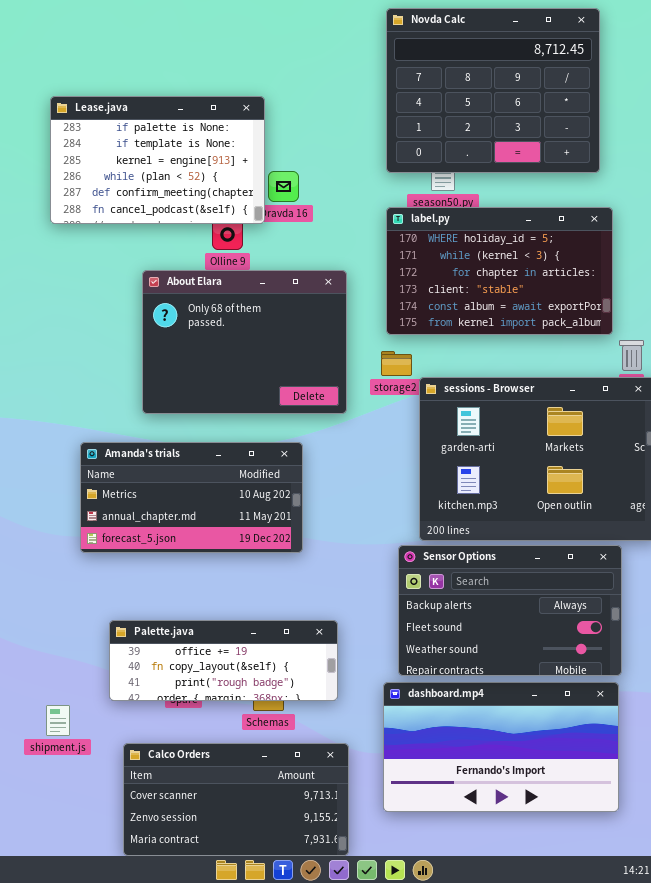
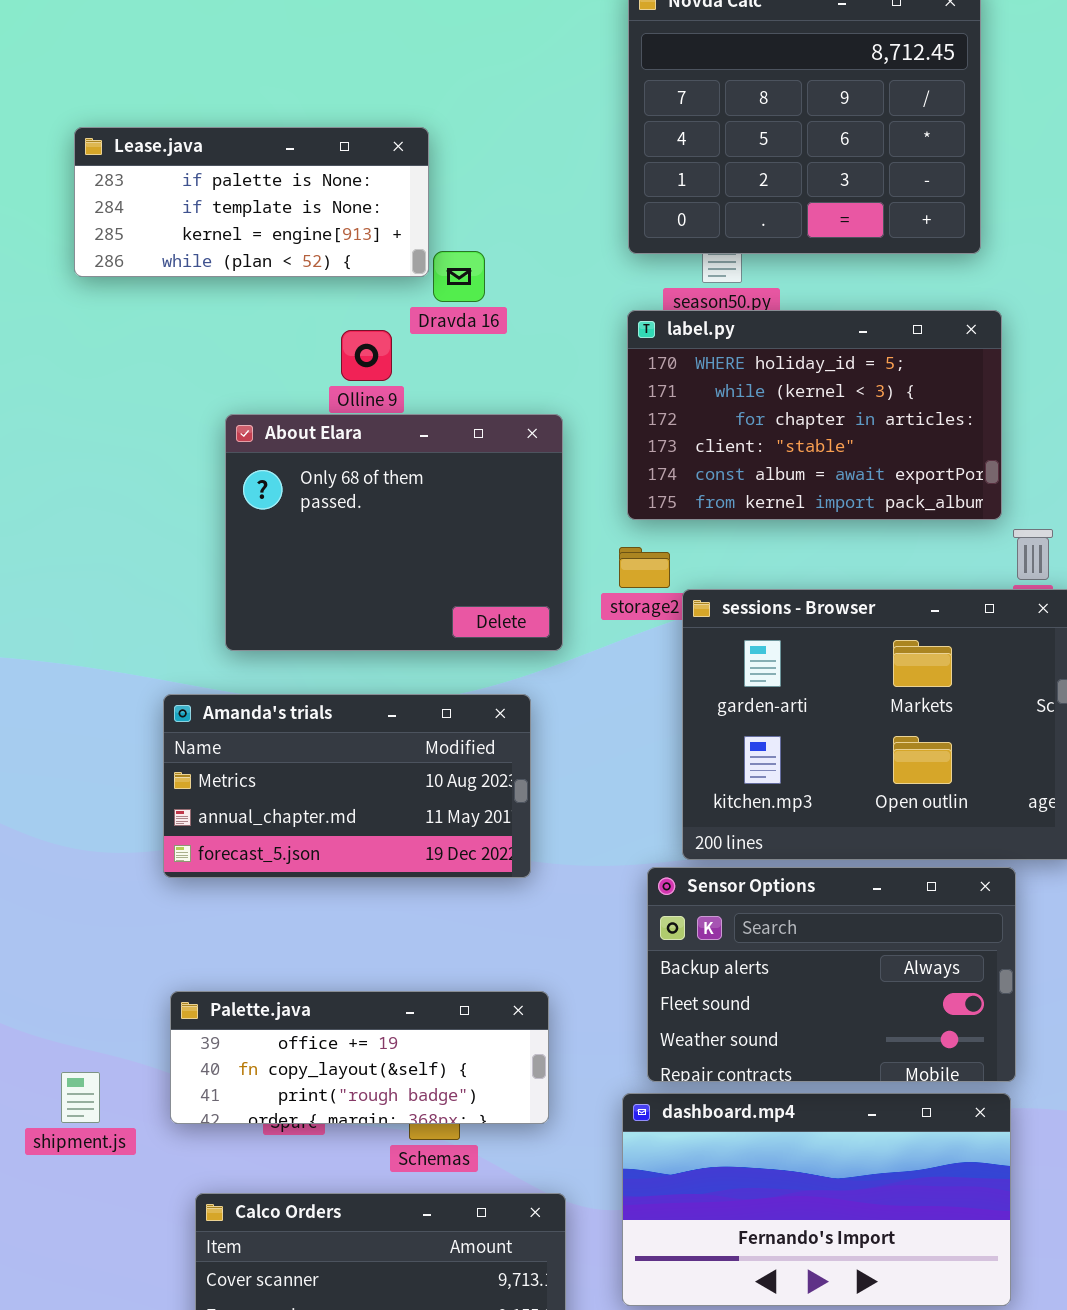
Lease.java: [50,96,265,224] -> [74,127,429,277], resized
Amanda's trials: [80,442,303,553] -> [163,694,531,878], moved
shipment.js: [46,705,70,736] -> [61,1072,100,1123], moved

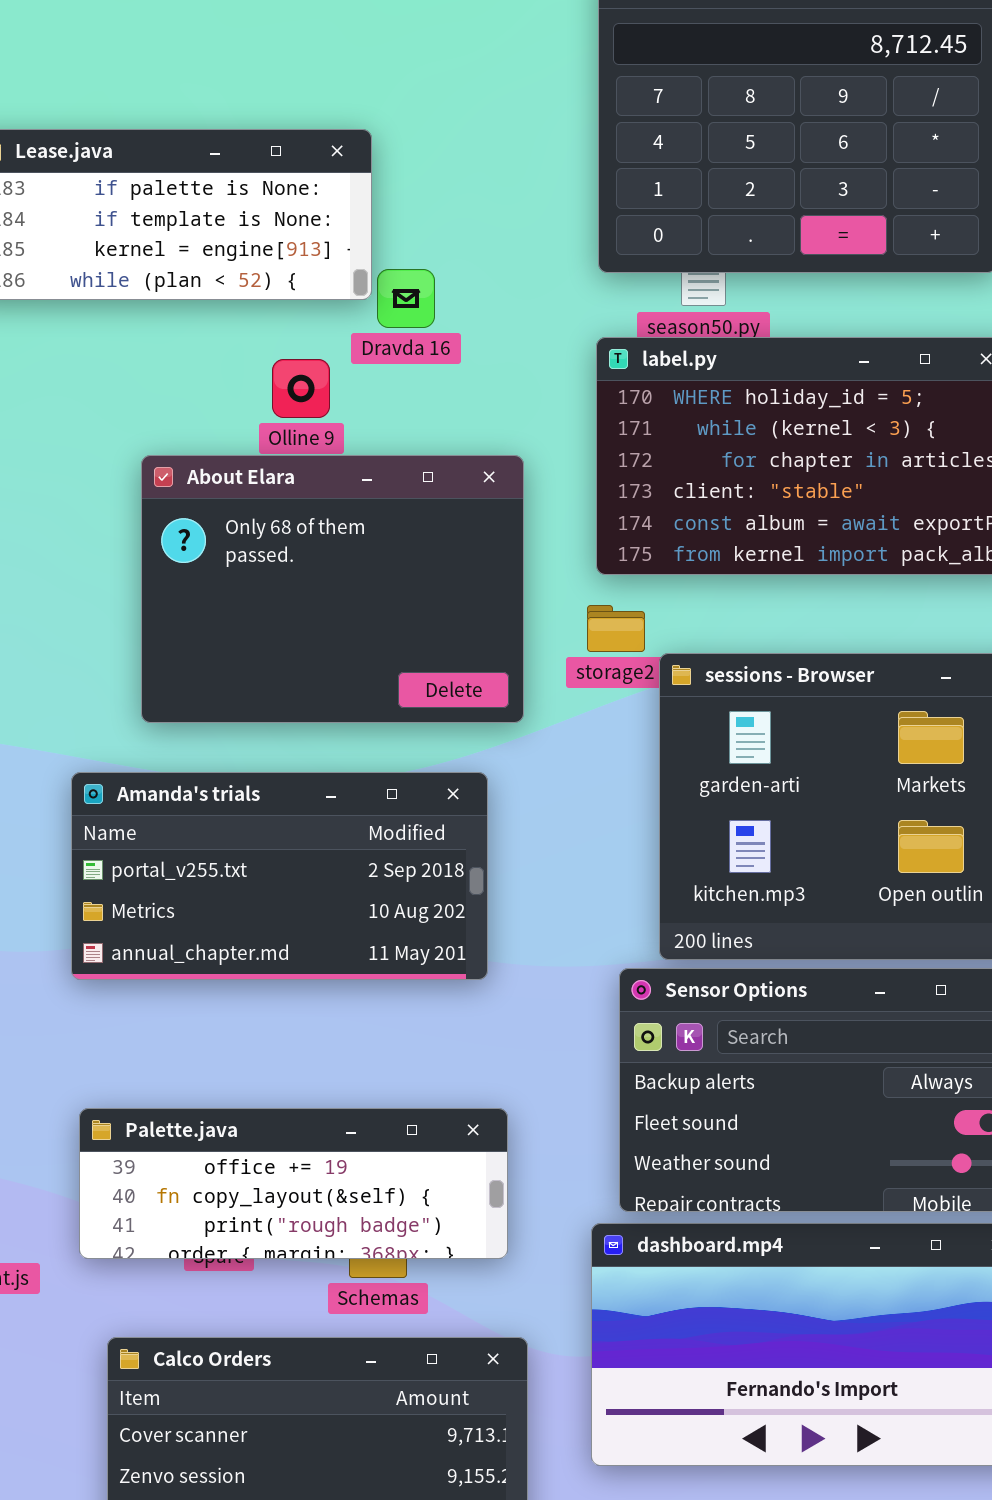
Amanda's trials: [163,694,531,878] -> [71,772,488,980], scrolled up 1 row

